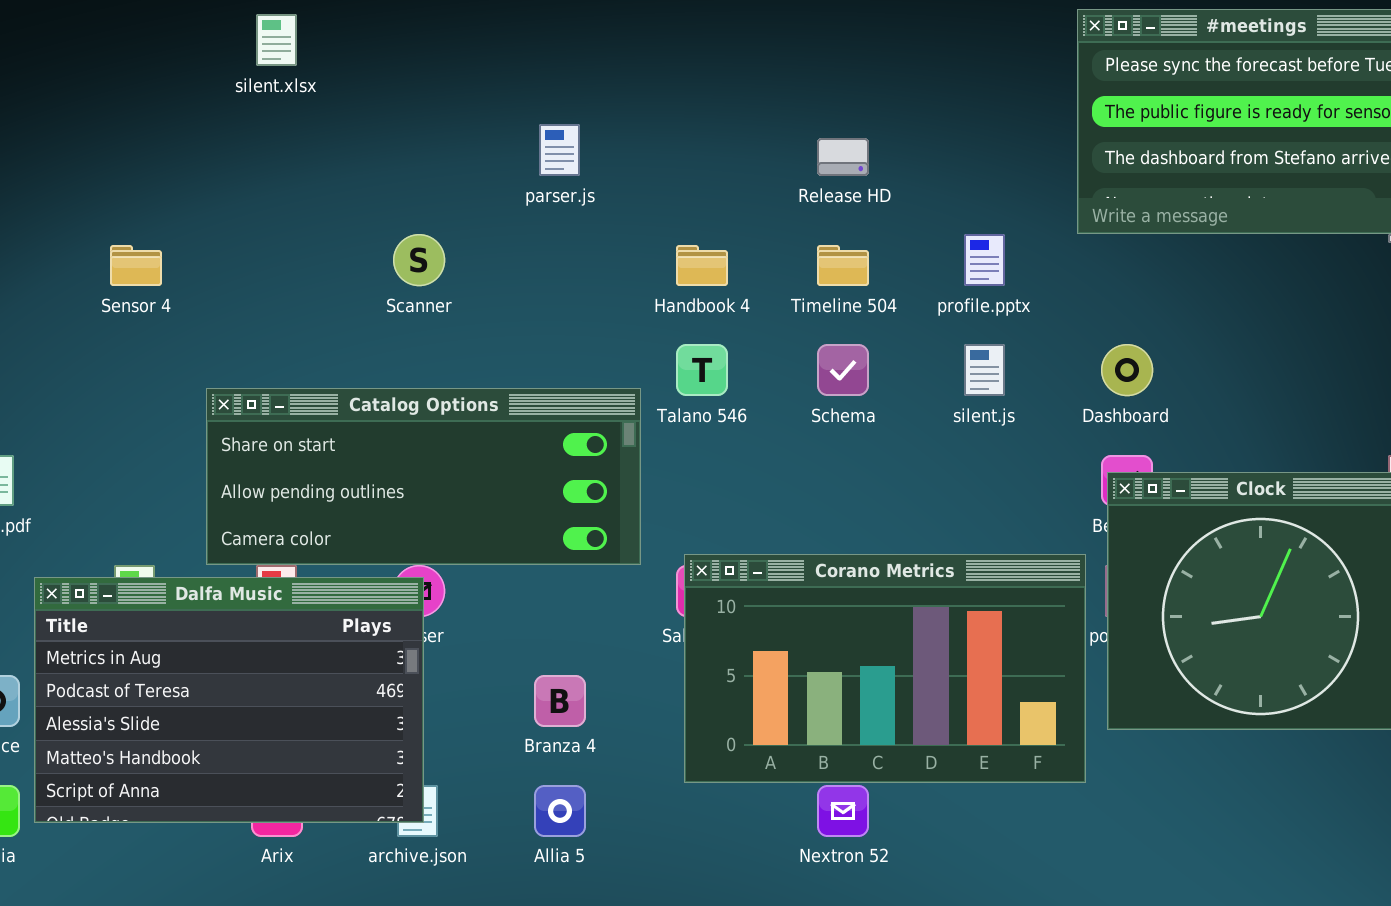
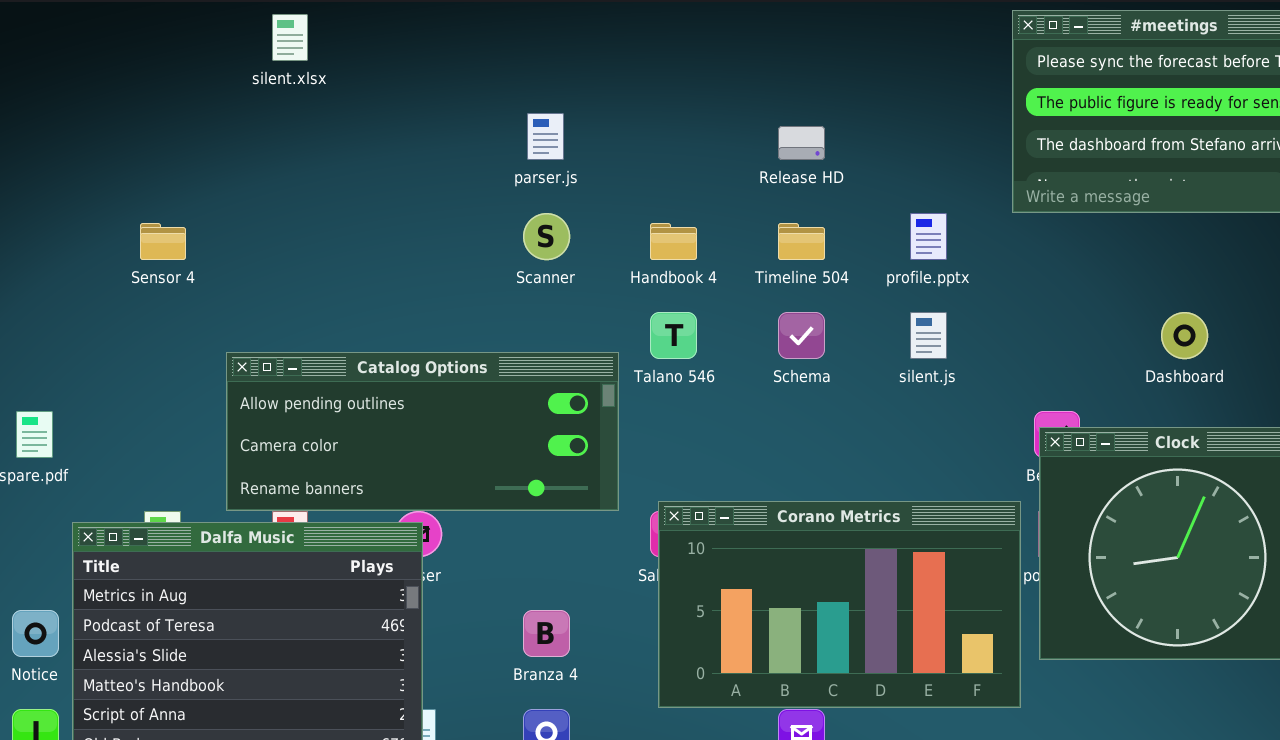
Scanner: [393,234,445,286] -> [523,213,570,260], moved
Dashboard: [1101,344,1153,396] -> [1161,312,1208,359], moved
Catalog Options: [206,388,641,565] -> [226,352,619,511], scrolled down 1 row

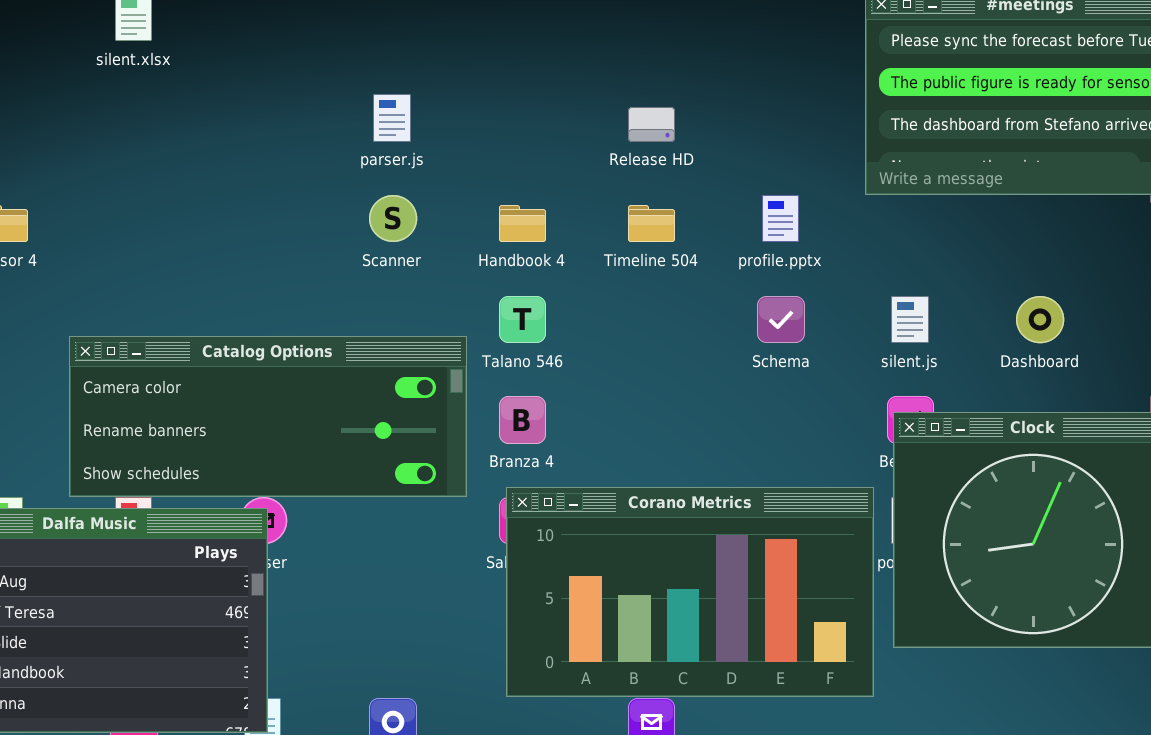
Schema: [778,312,825,359] -> [757,296,805,343], moved
silent.js: [910,312,947,359] -> [891,296,929,343], moved
Catalog Options: [226,352,619,511] -> [69,336,467,497], scrolled down 1 row
Branza 4: [523,610,570,657] -> [499,396,546,444], moved

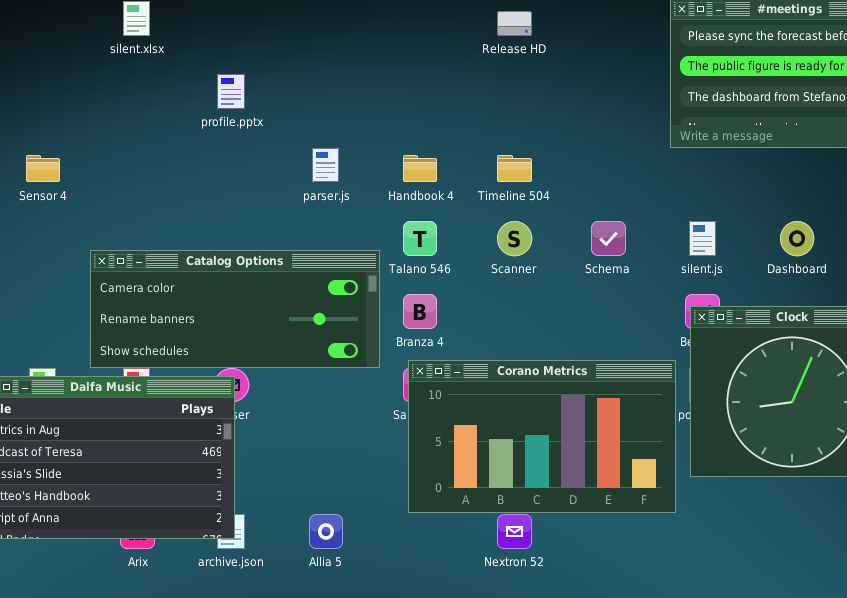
parser.js: [373,94,411,142] -> [312,148,339,182], moved
Release HD: [628,107,675,142] -> [497,11,532,36], moved
Scanner: [369,195,417,242] -> [497,221,532,256], moved
profile.pptx: [762,195,799,242] -> [217,74,245,109], moved

